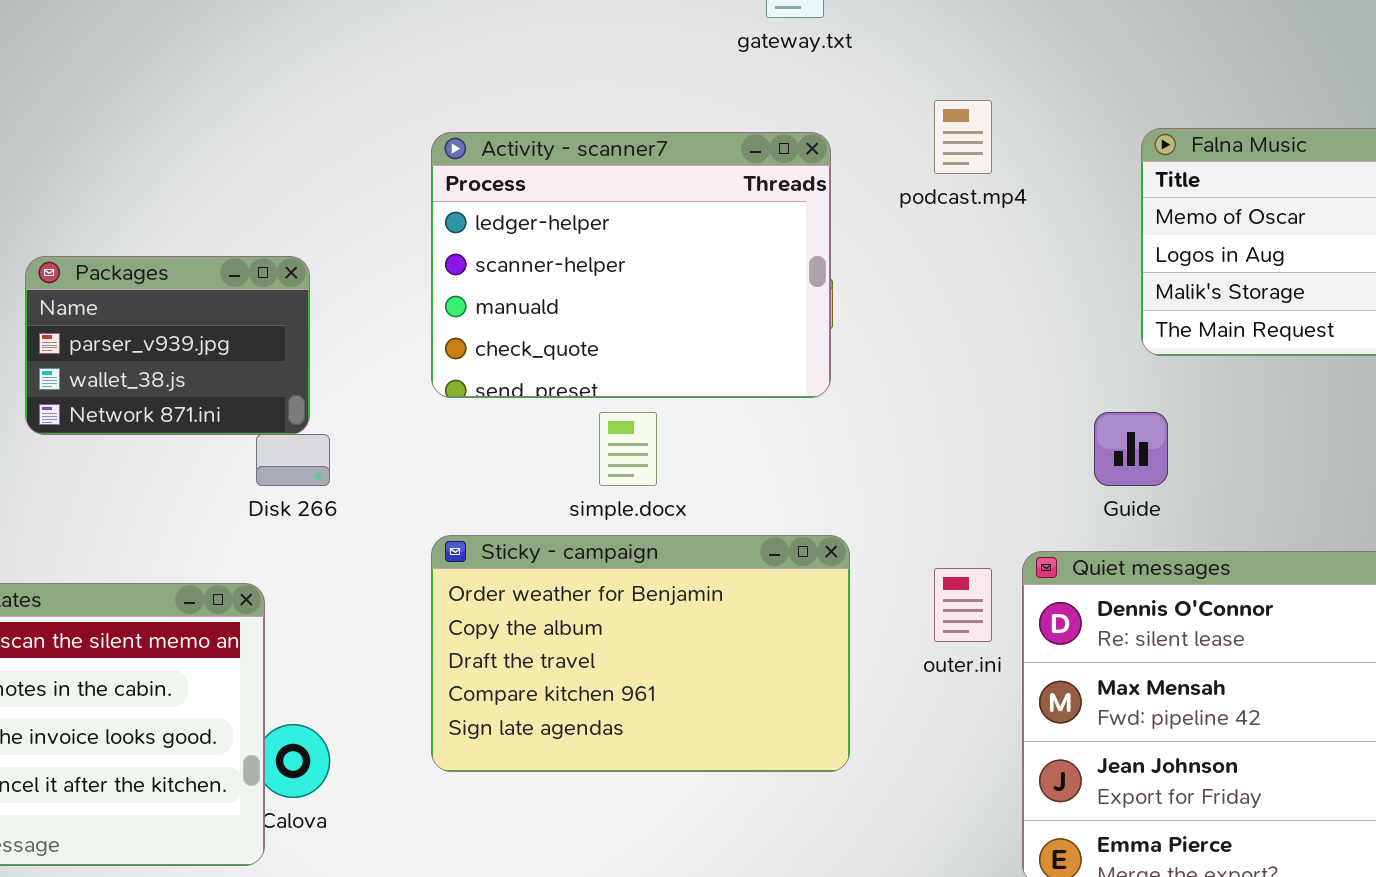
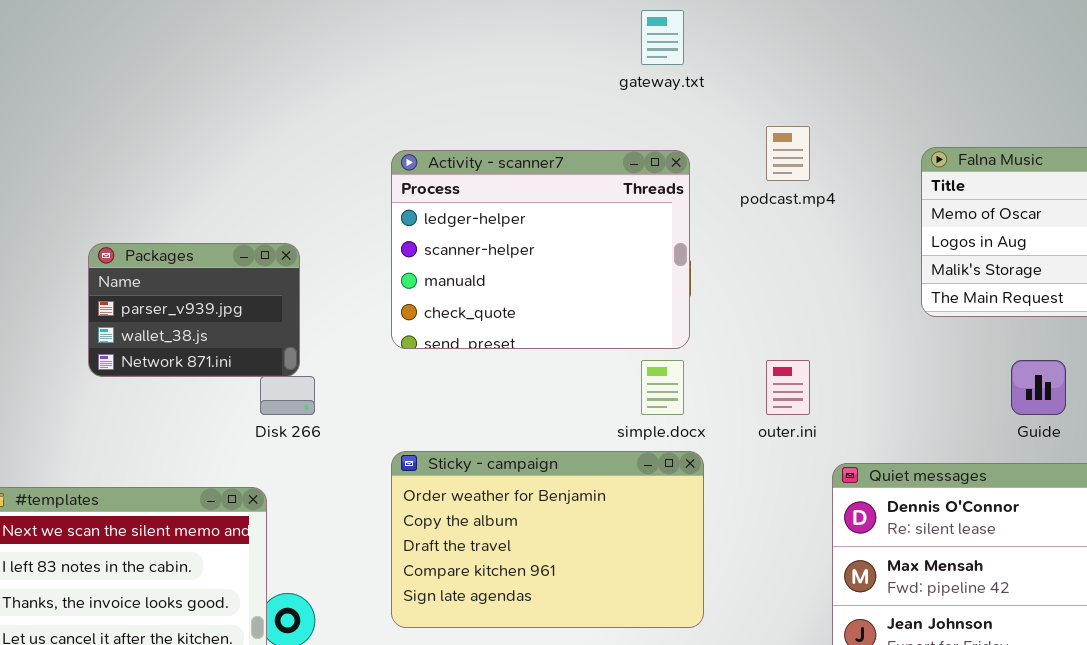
simple.docx: [599,412,657,486] -> [641,360,684,415], moved
Guide: [1094,412,1168,486] -> [1011,360,1066,415], moved
outer.ini: [934,568,992,642] -> [766,360,810,415], moved

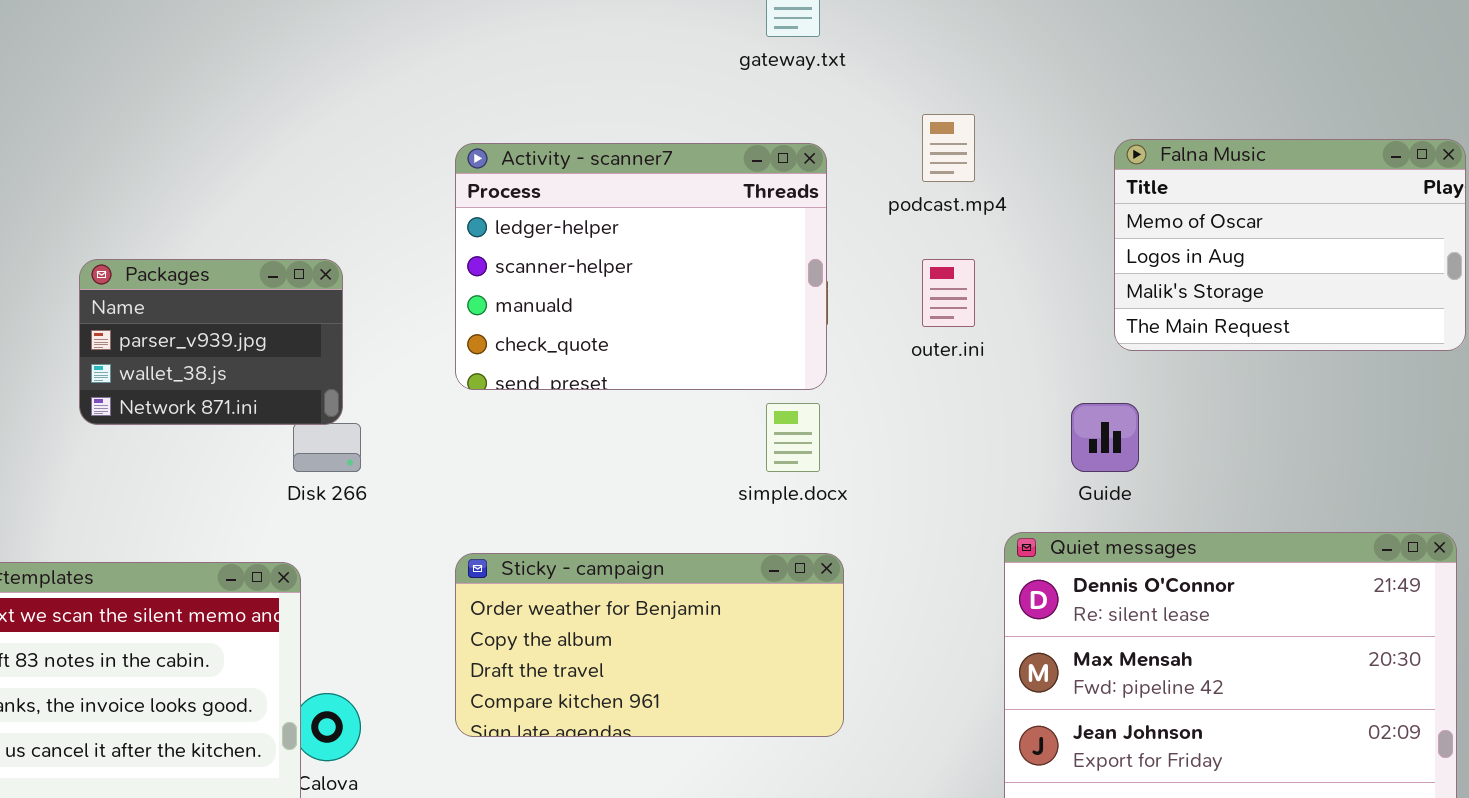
outer.ini: [766,360,810,415] -> [922,259,975,327], moved
Guide: [1011,360,1066,415] -> [1071,403,1139,472], moved
Sticky - campaign: [391,451,704,628] -> [455,553,844,737], resized

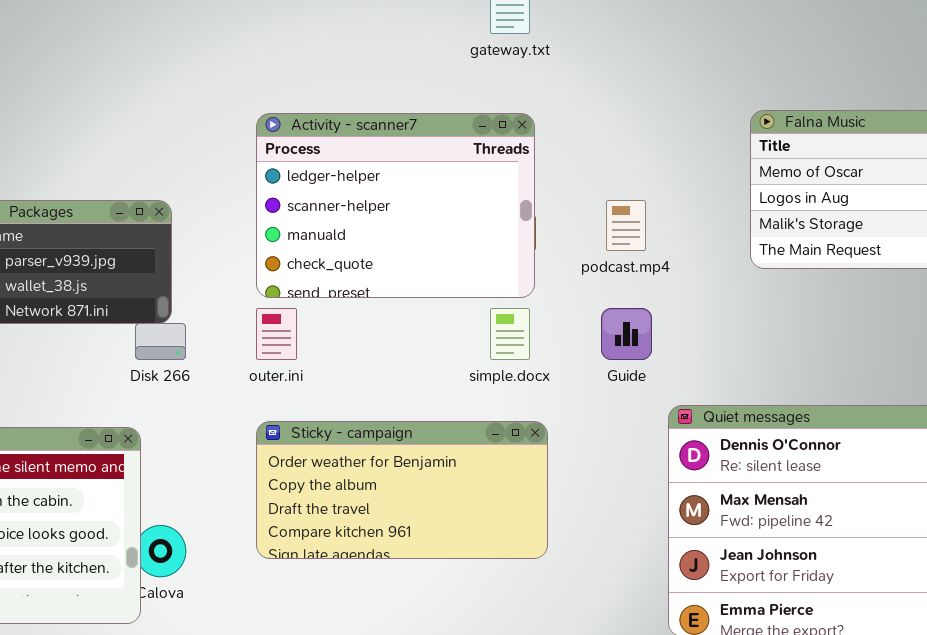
podcast.mp4: [922,114,975,182] -> [606,200,646,251], moved
outer.ini: [922,259,975,327] -> [256,308,297,360], moved
Guide: [1071,403,1139,472] -> [601,308,652,360], moved

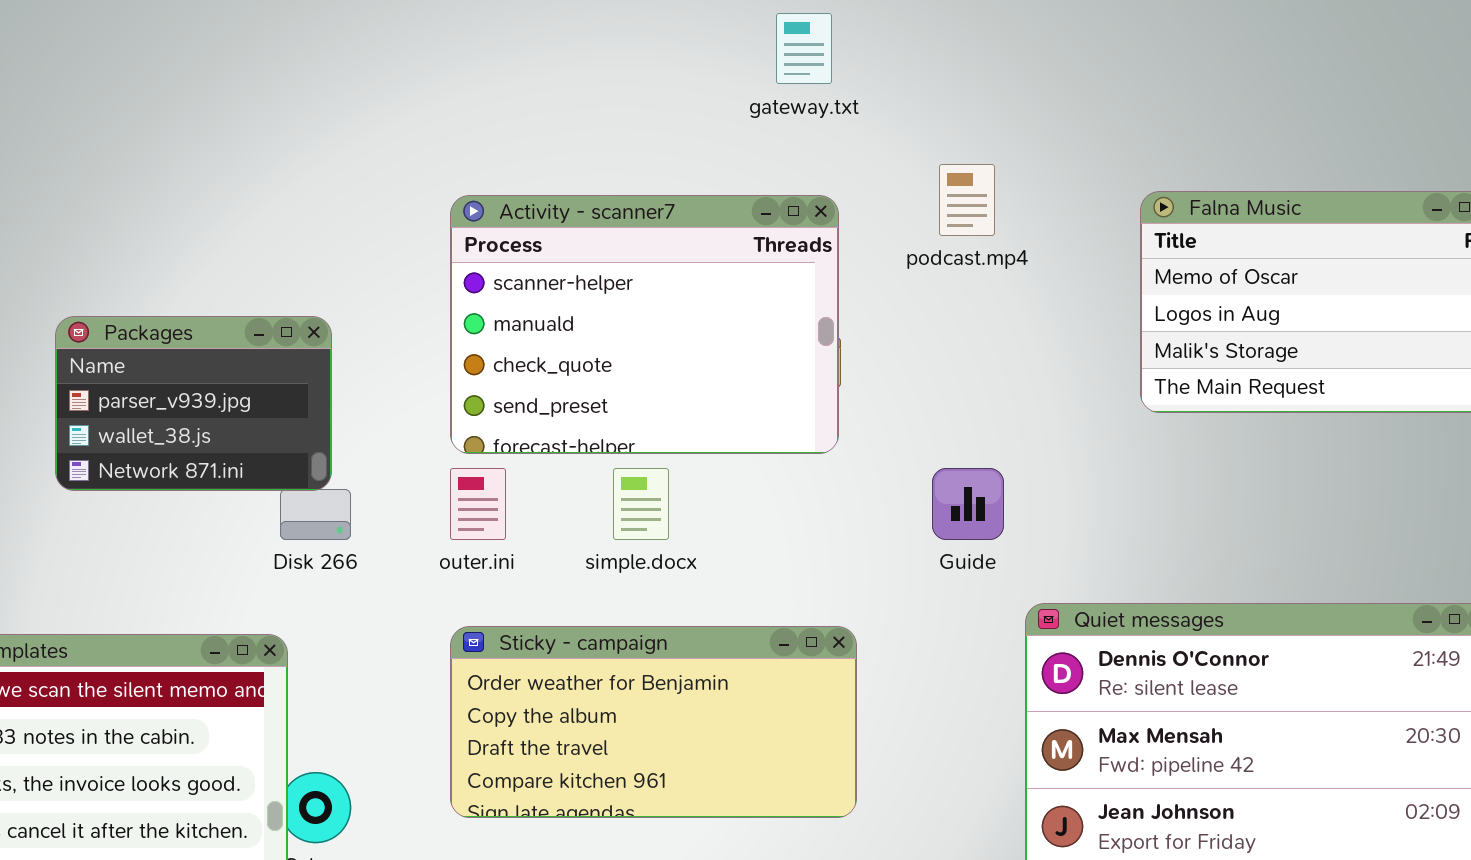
Activity - scanner7: [256,113,535,298] -> [450,195,839,454], scrolled down 1 row
podcast.mp4: [606,200,646,251] -> [939,164,995,236], moved
simple.docx: [490,308,530,360] -> [613,468,669,540], moved

